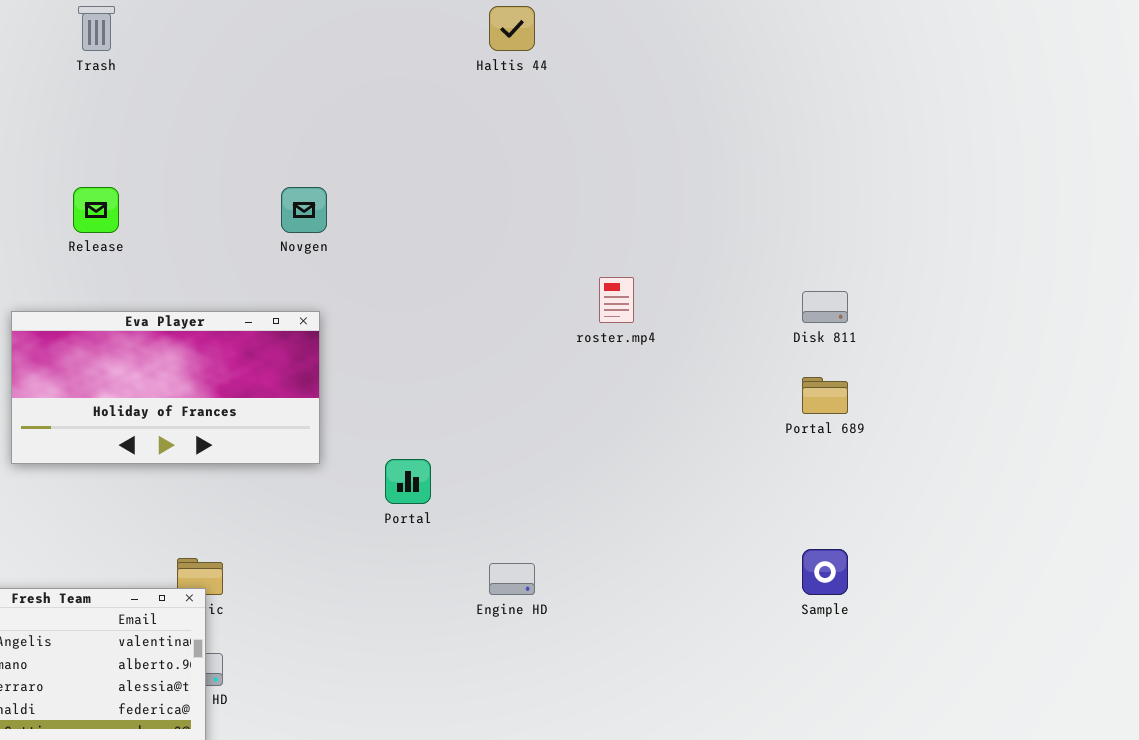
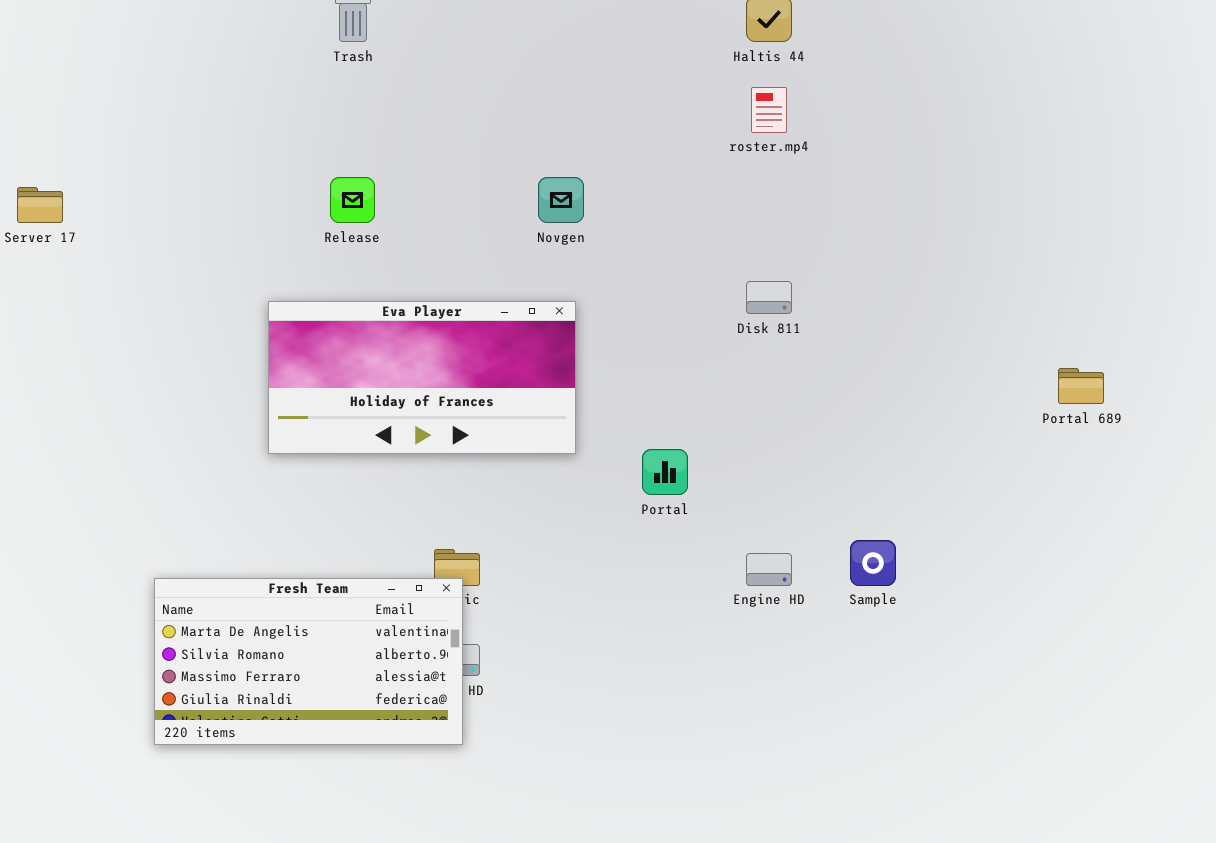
roster.mp4: [599,277,634,323] -> [751,87,787,133], moved
Disk 811: [802,291,848,323] -> [746,281,792,314], moved
Sample: [802,549,848,595] -> [850,540,896,586], moved

